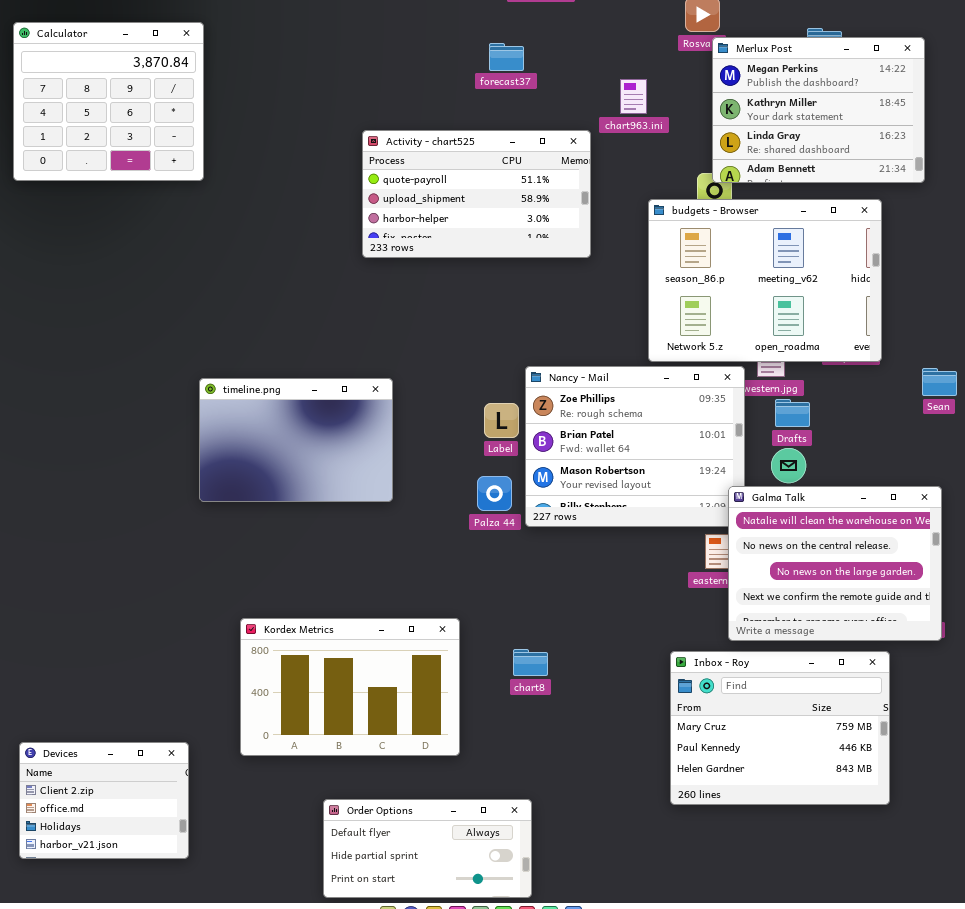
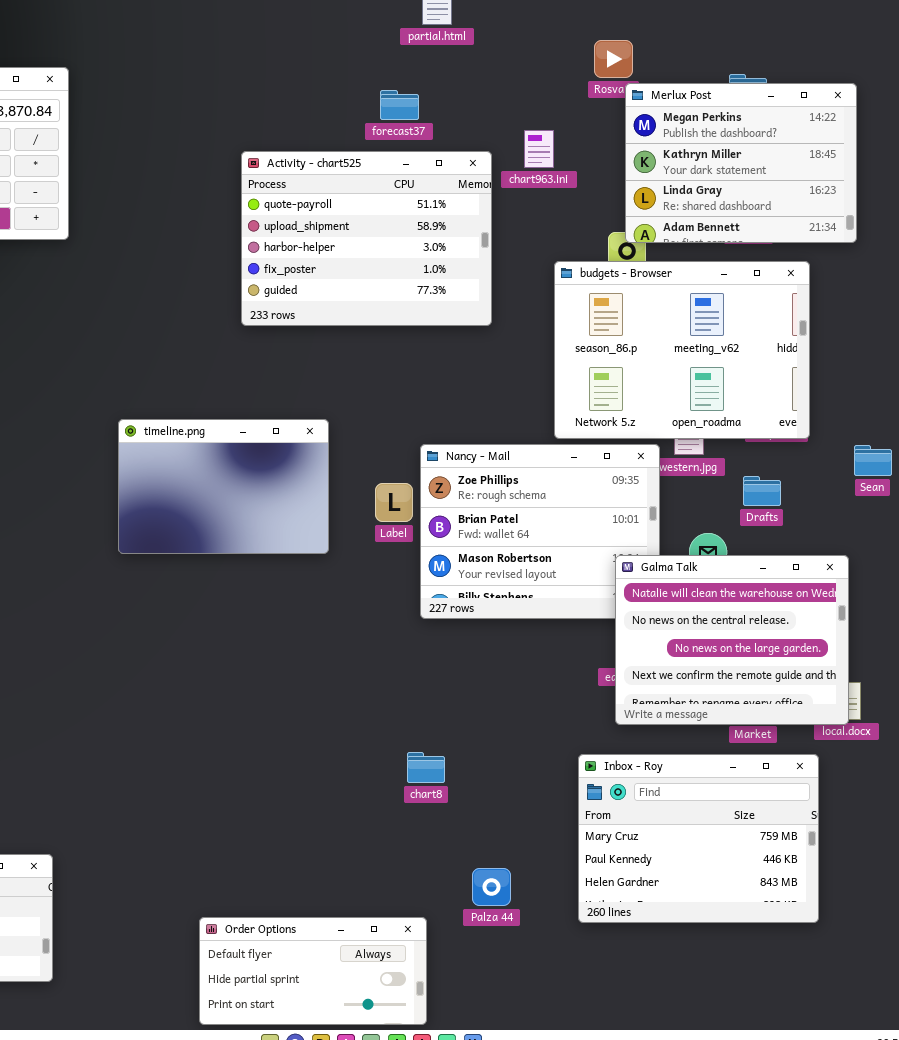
Activity - chart525: [362,130,591,258] -> [241,151,492,326], resized
timeline.png: [199,378,393,502] -> [118,419,329,554], moved
Drafts: [775,399,810,427] -> [743,476,781,506], moved
Palza 44: [477,476,512,511] -> [472,868,511,906], moved
Galma Talk: [728,486,942,641] -> [615,555,849,725], moved
Kordex Metrics: [240,618,460,756] -> none, closed

